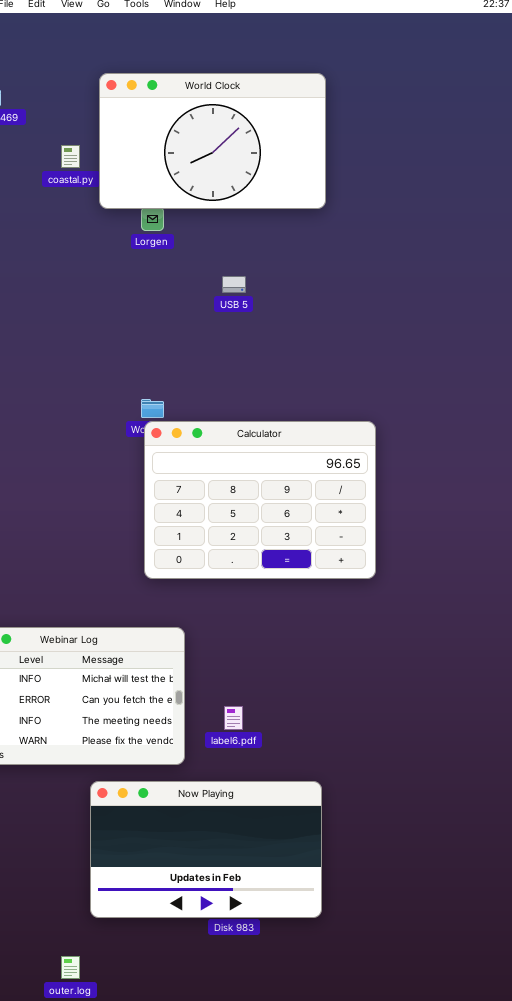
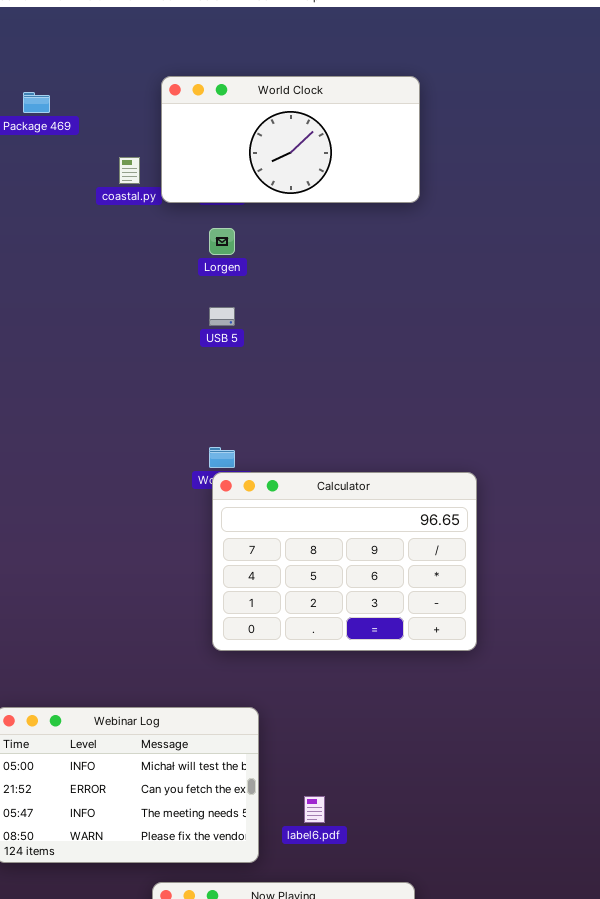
World Clock: [99,73,326,209] -> [161,76,420,203], resized
USB 5: [222,276,246,293] -> [209,307,235,326], moved

